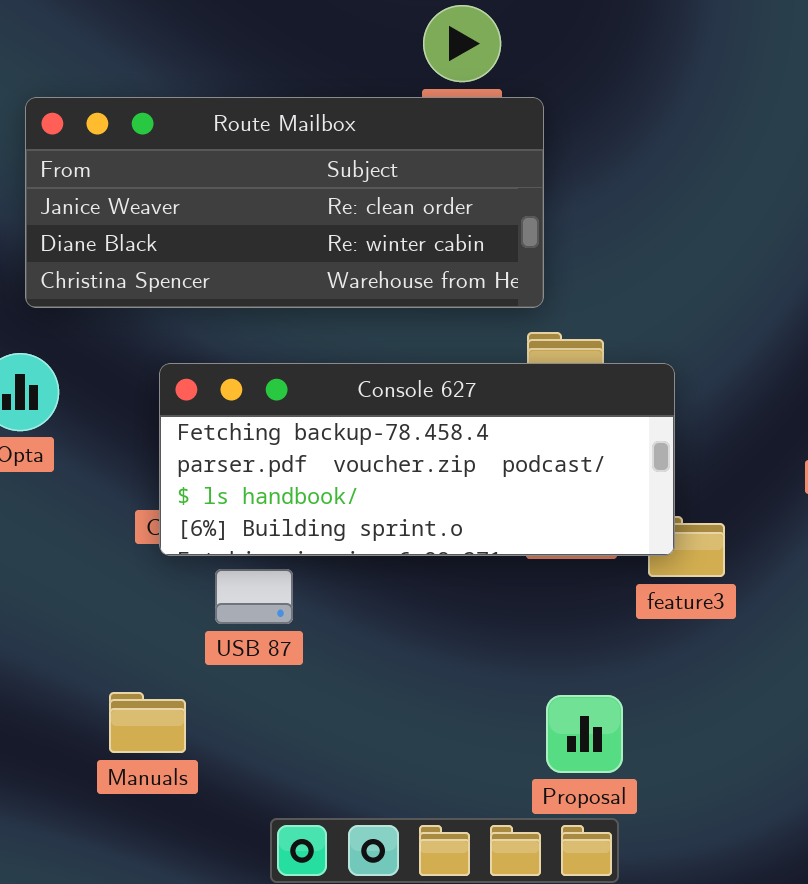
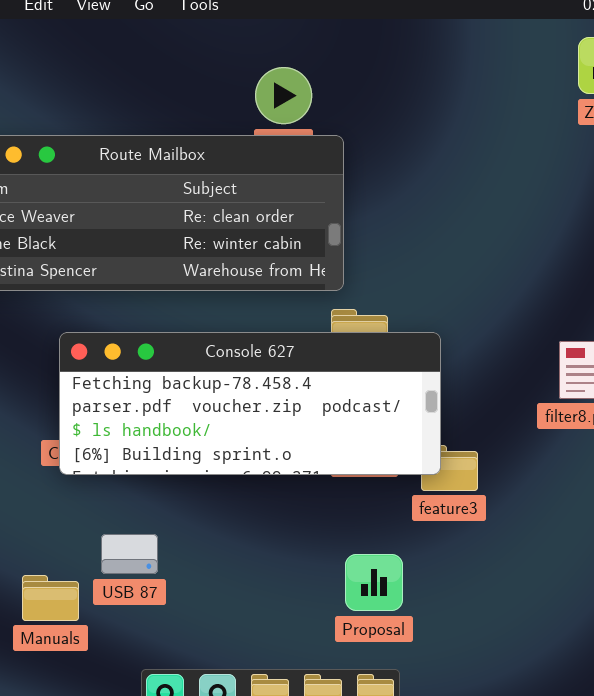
USB 87: [215,569,293,624] -> [101,534,158,574], moved
Proposal: [546,695,623,773] -> [345,554,403,611], moved

